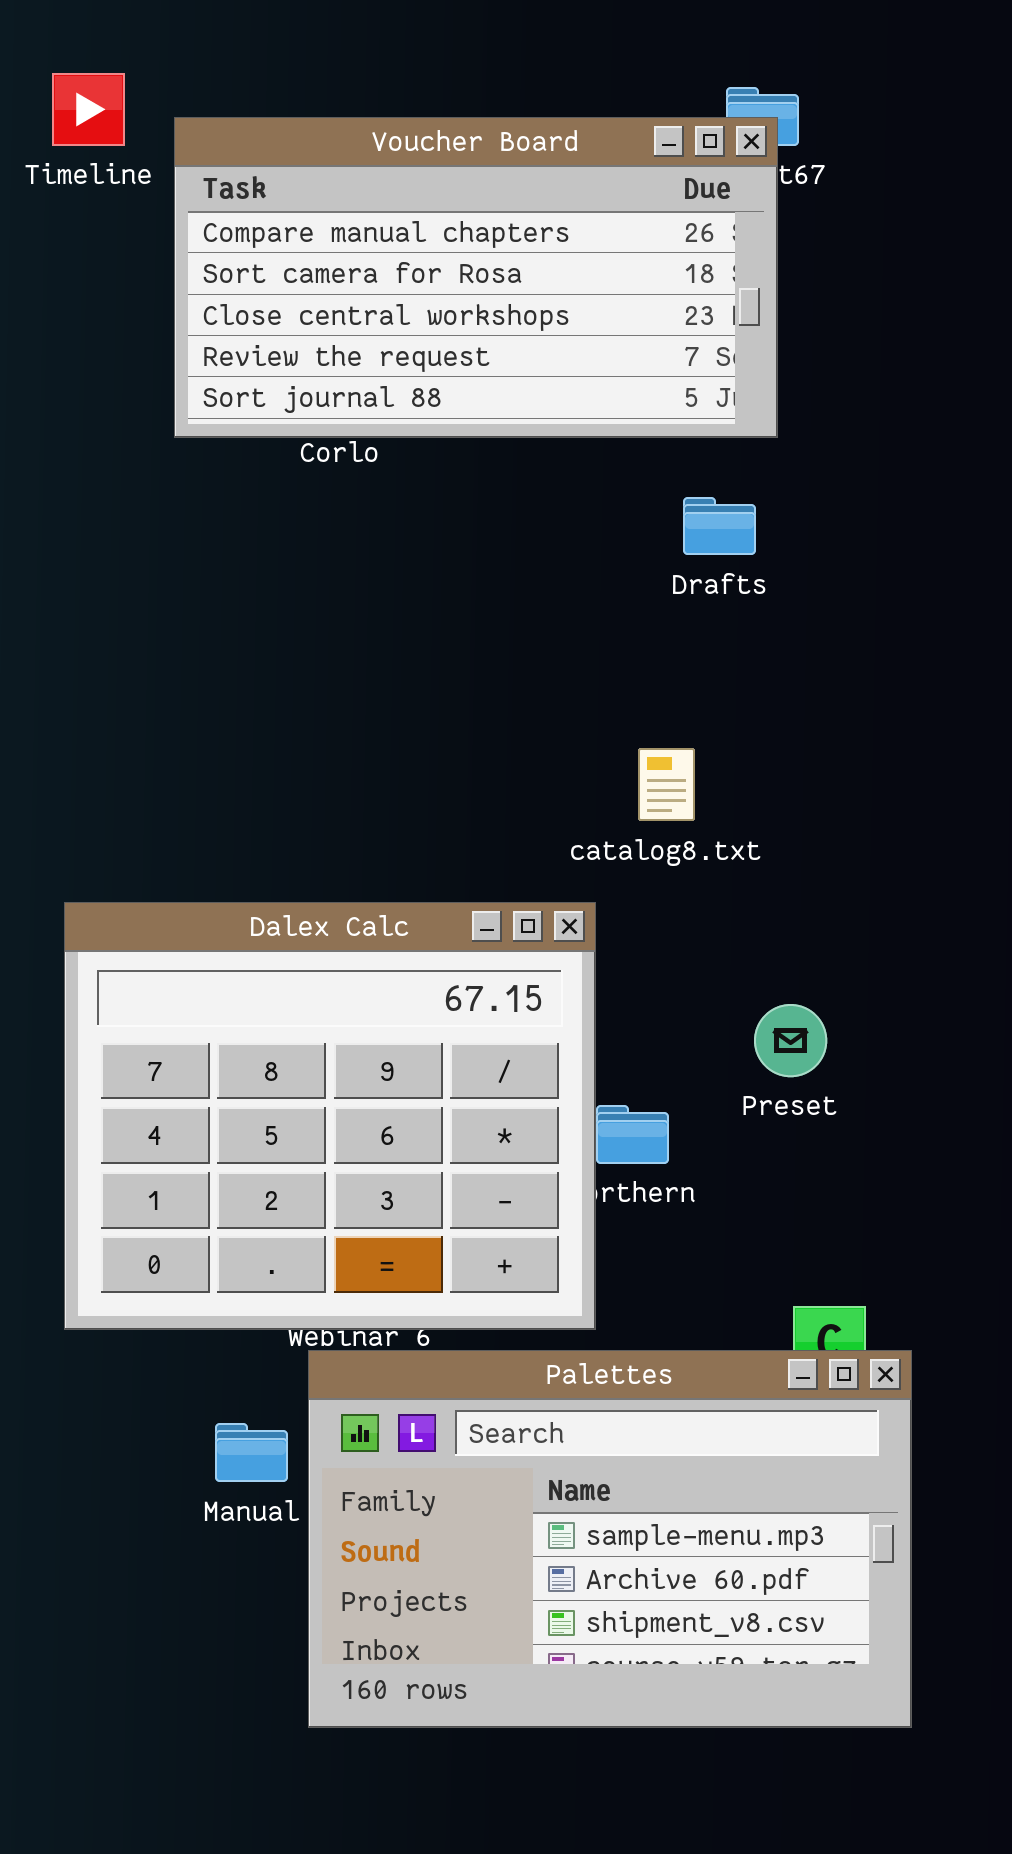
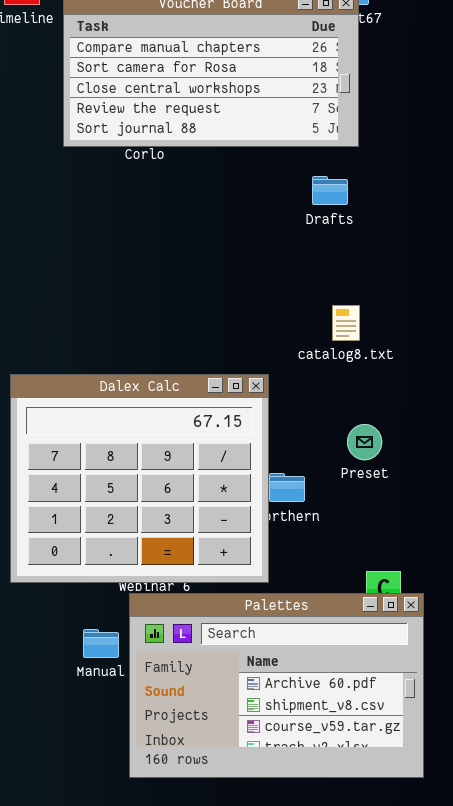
catalog8.txt: [638,748,695,821] -> [332,305,360,341], moved
Palettes: [308,1350,912,1728] -> [129,593,424,778], scrolled down 1 row

